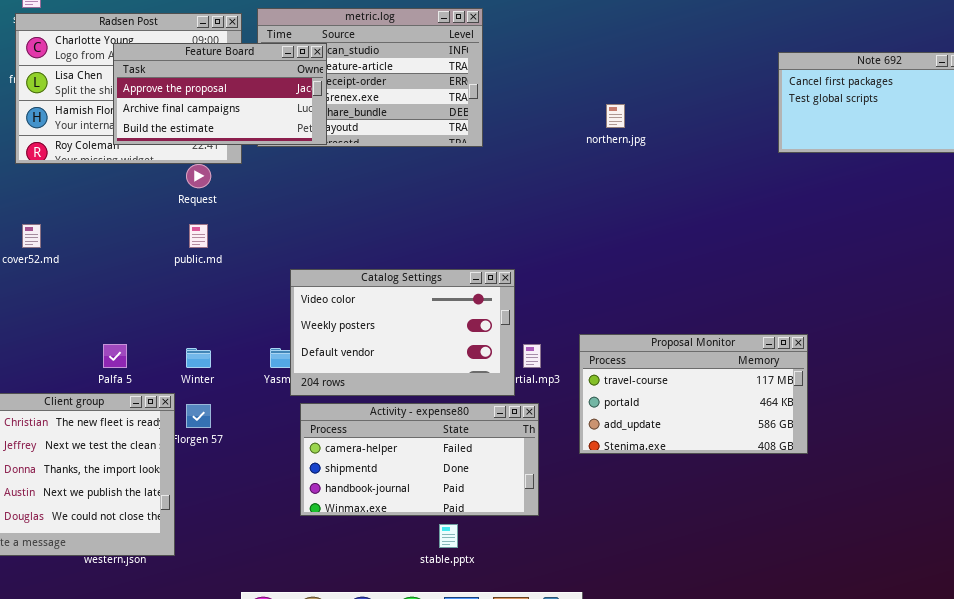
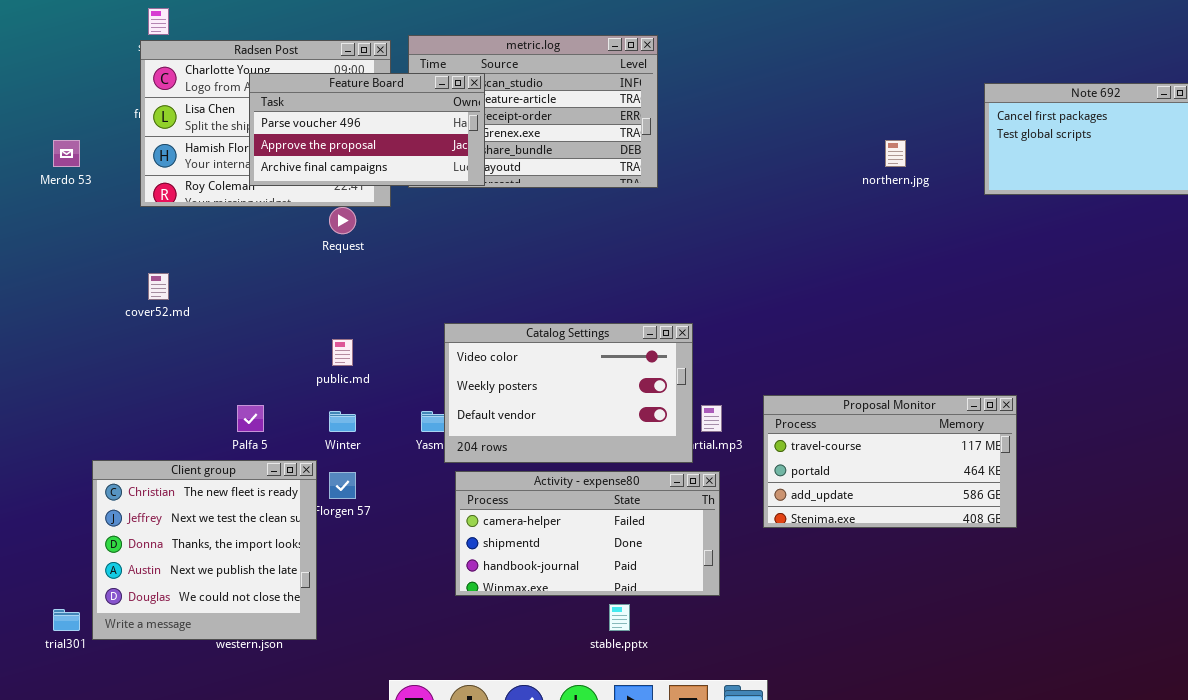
Feature Board: [113,43,327,145] -> [249,73,485,186], scrolled up 1 row
northern.jpg: [606,104,625,128] -> [885,140,906,167], moved
public.md: [189,224,208,248] -> [332,339,353,366], moved

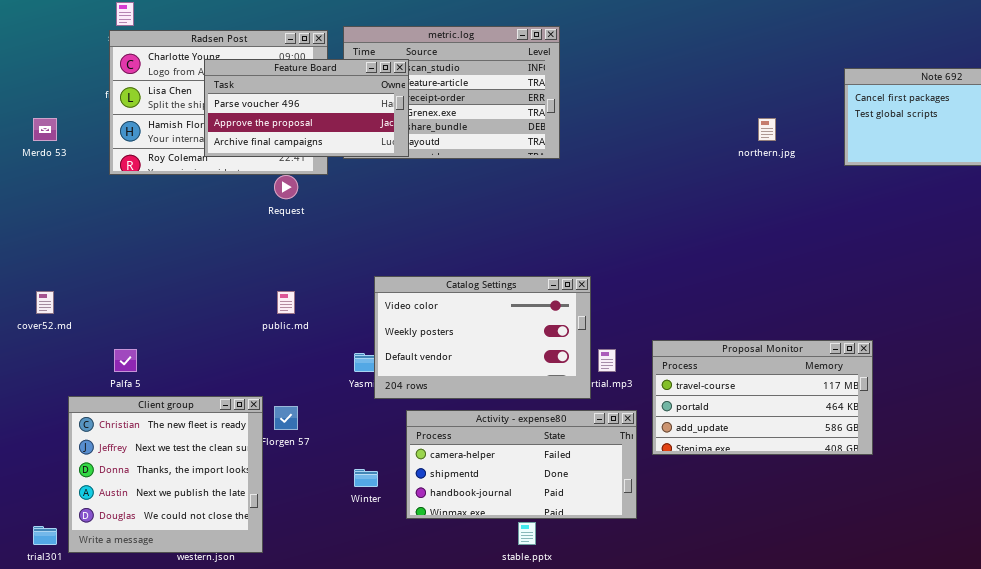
cover52.md: [148,273,169,300] -> [36,291,54,314], moved
Palfa 5: [237,405,264,432] -> [114,349,137,372], moved
Winter: [329,411,356,432] -> [354,469,378,487], moved
Activity - expense80: [455,471,720,596] -> [406,410,637,519], moved

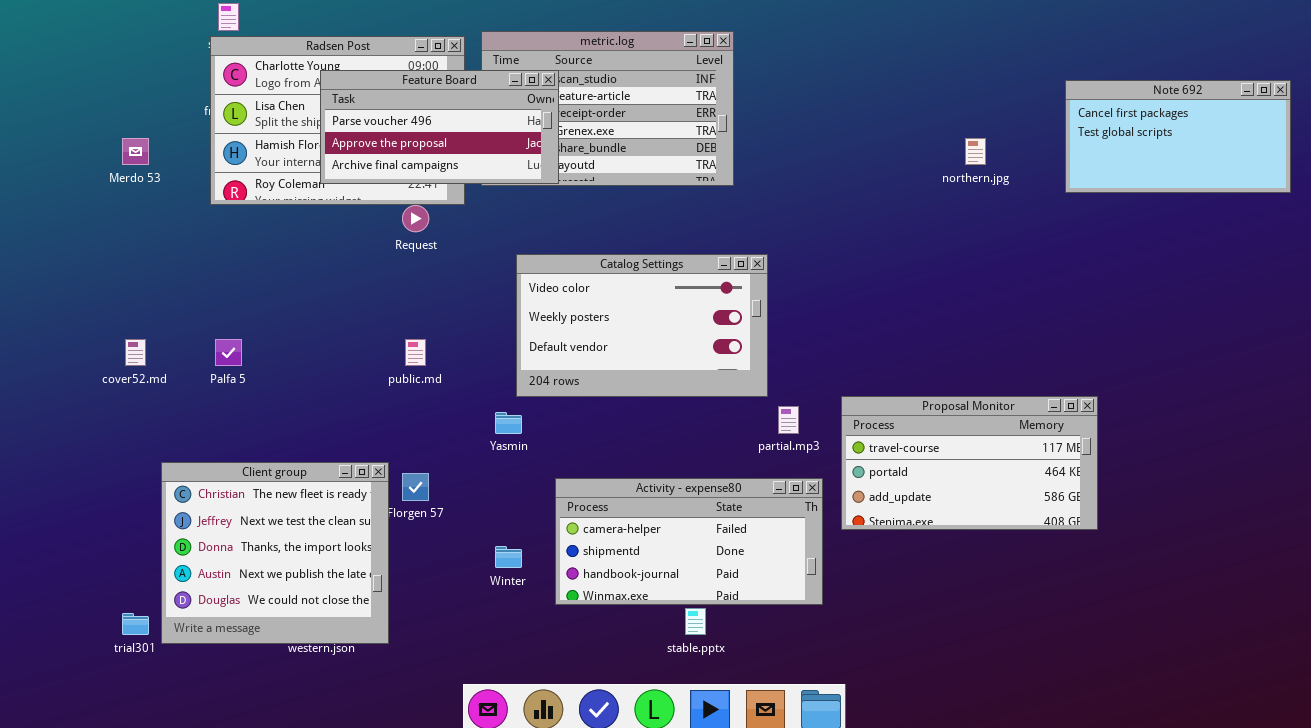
Catalog Settings: [374,276,591,399] -> [516,254,768,397], moved
Palfa 5: [114,349,137,372] -> [215,339,242,366], moved

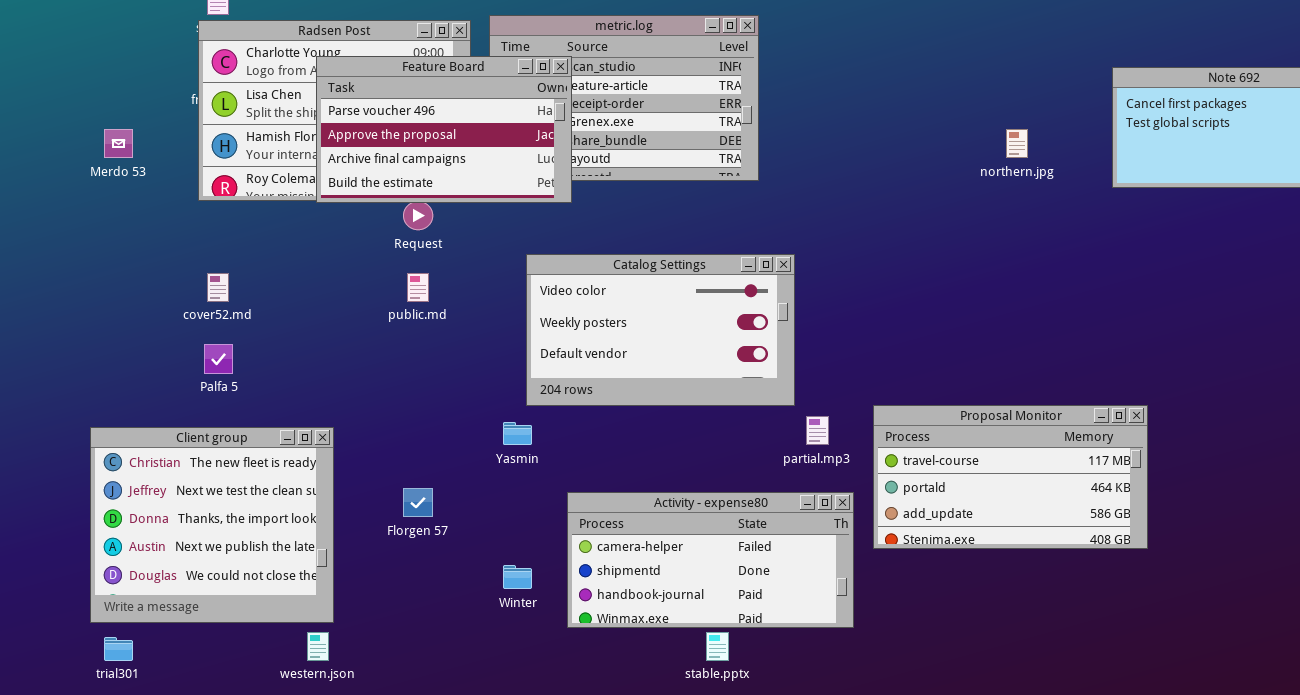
Feature Board: [320,70,559,184] -> [316,56,572,203], resized
cover52.md: [125,339,146,366] -> [207,273,229,302], moved
public.md: [405,339,426,366] -> [407,273,429,302], moved
Client group: [161,462,389,644] -> [90,427,334,623], moved

